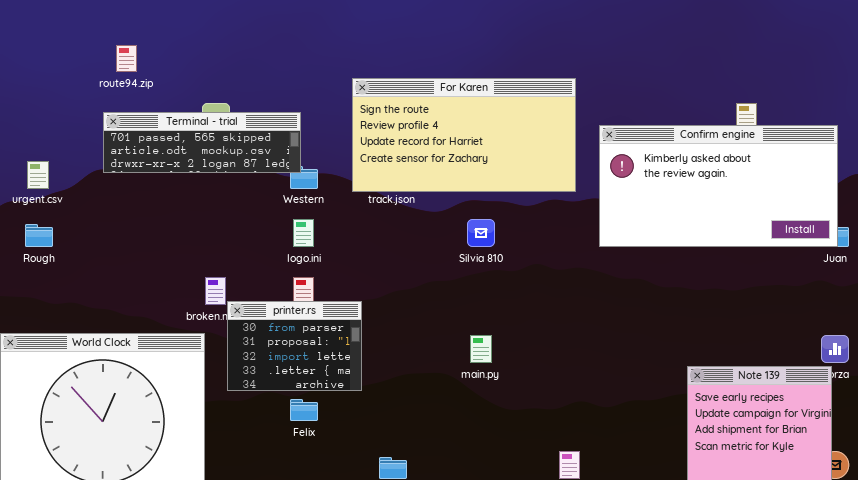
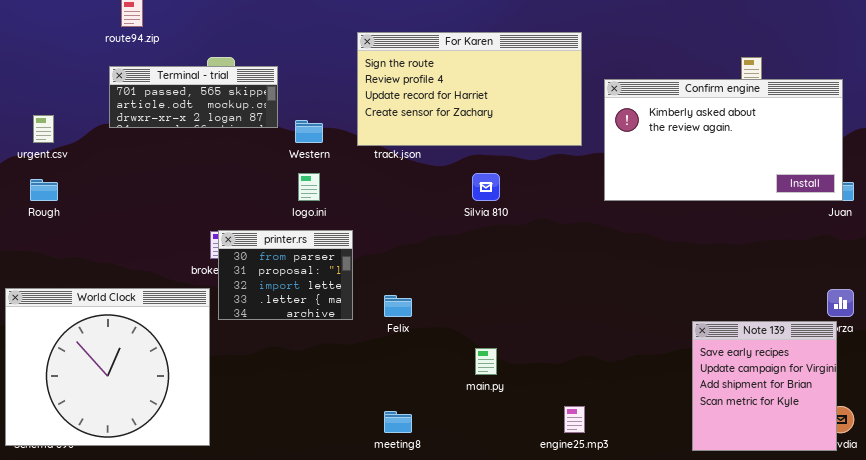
Terminal - trial: [103,112,301,173] -> [109,66,278,128], resized
printer.rs: [227,301,362,391] -> [218,230,353,320], moved
main.py: [470,335,492,363] -> [475,348,497,375], moved
Felix: [290,399,318,421] -> [384,295,412,317], moved

